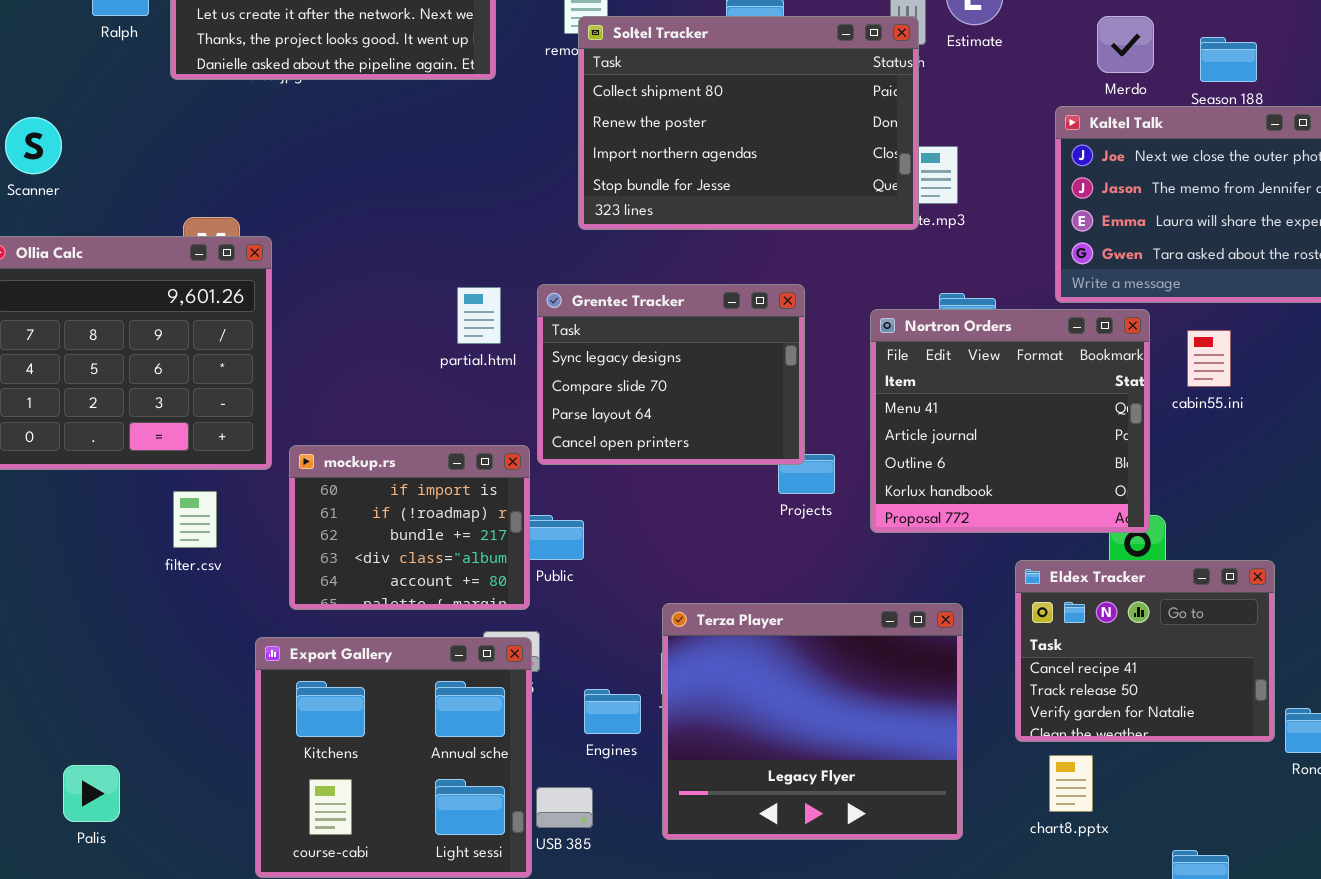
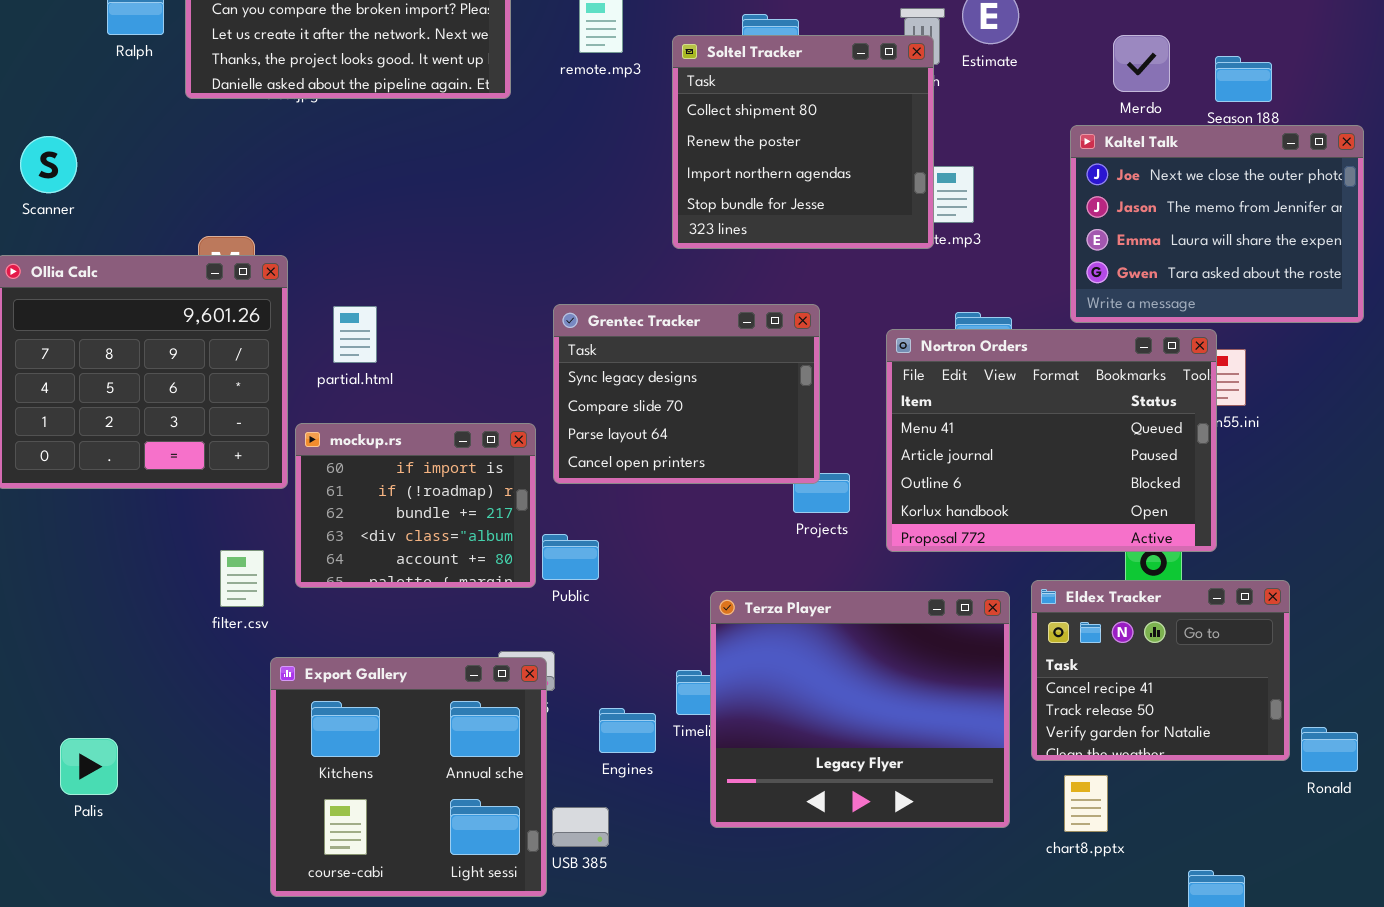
Soltel Tracker: [578,16,919,230] -> [672,35,934,249], resized
partial.html: [457,287,501,344] -> [333,306,377,363], moved
Nortron Orders: [870,309,1150,533] -> [886,329,1217,552], resized
mockup.rs: [289,445,530,610] -> [295,423,536,588], moved
filter.csv: [173,491,217,548] -> [220,550,264,607], moved
Terza Player: [662,603,963,840] -> [710,591,1010,828], moved
Palis: [63,765,120,822] -> [60,738,118,795], moved

